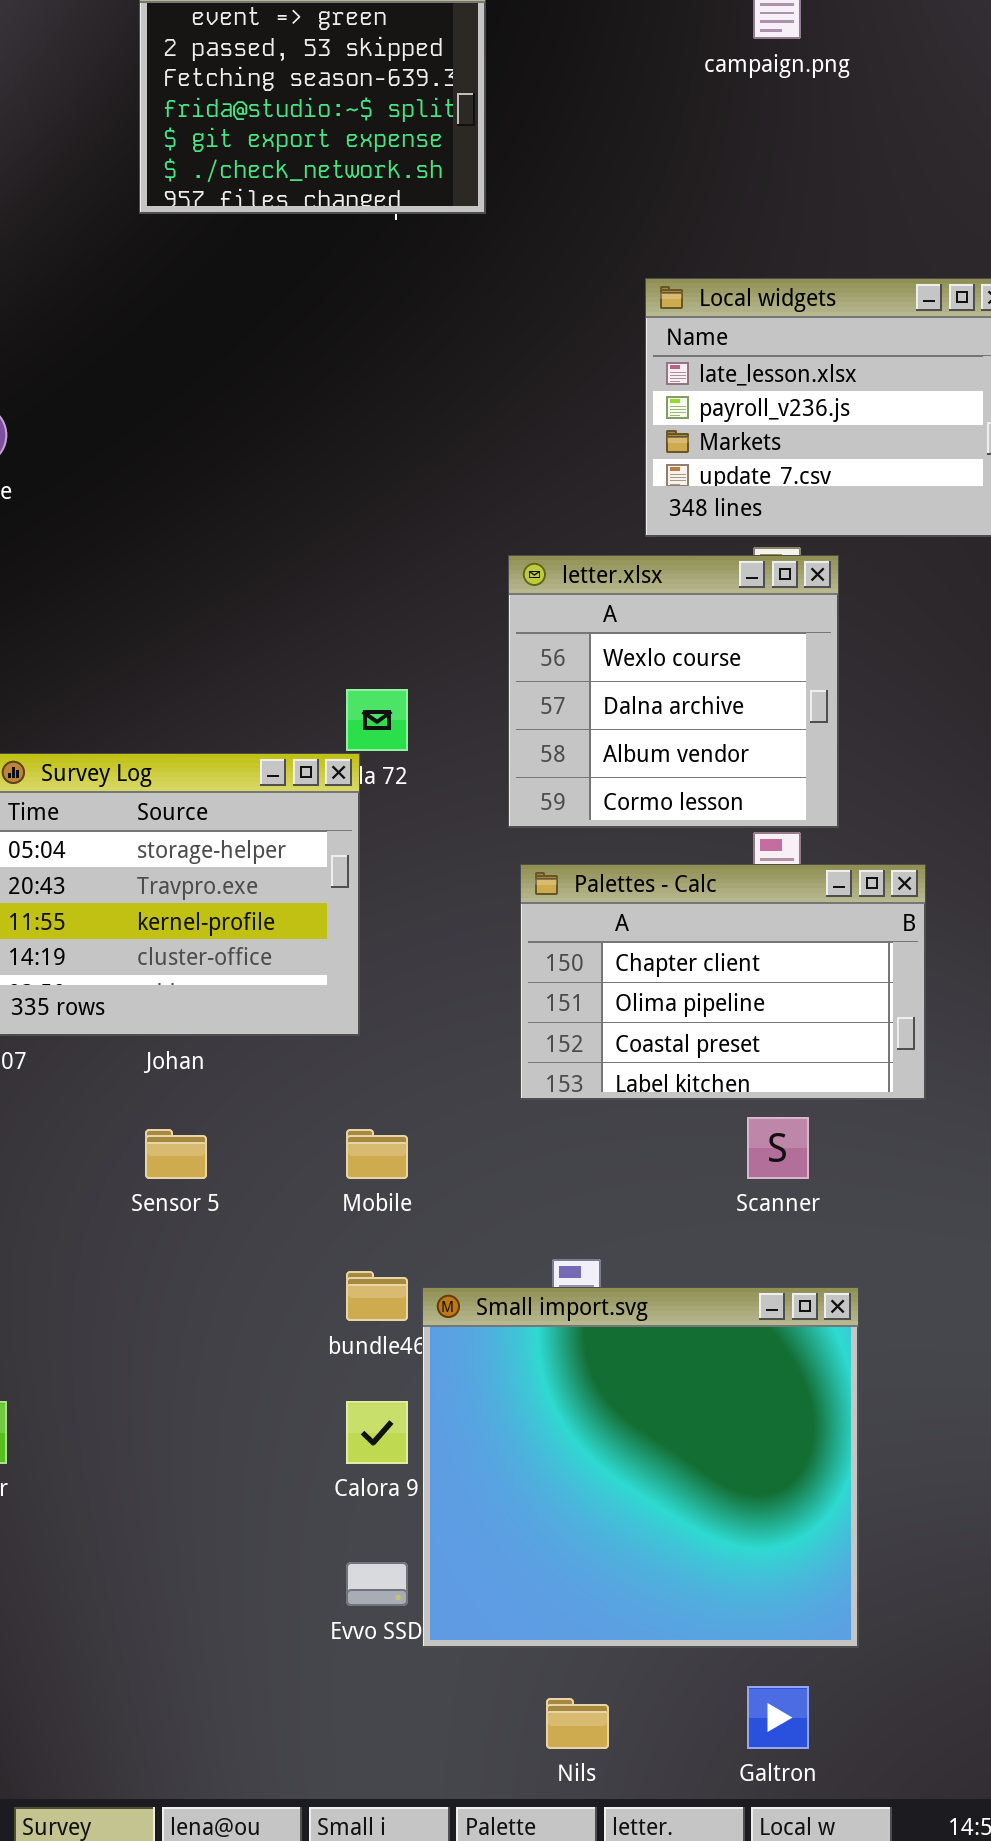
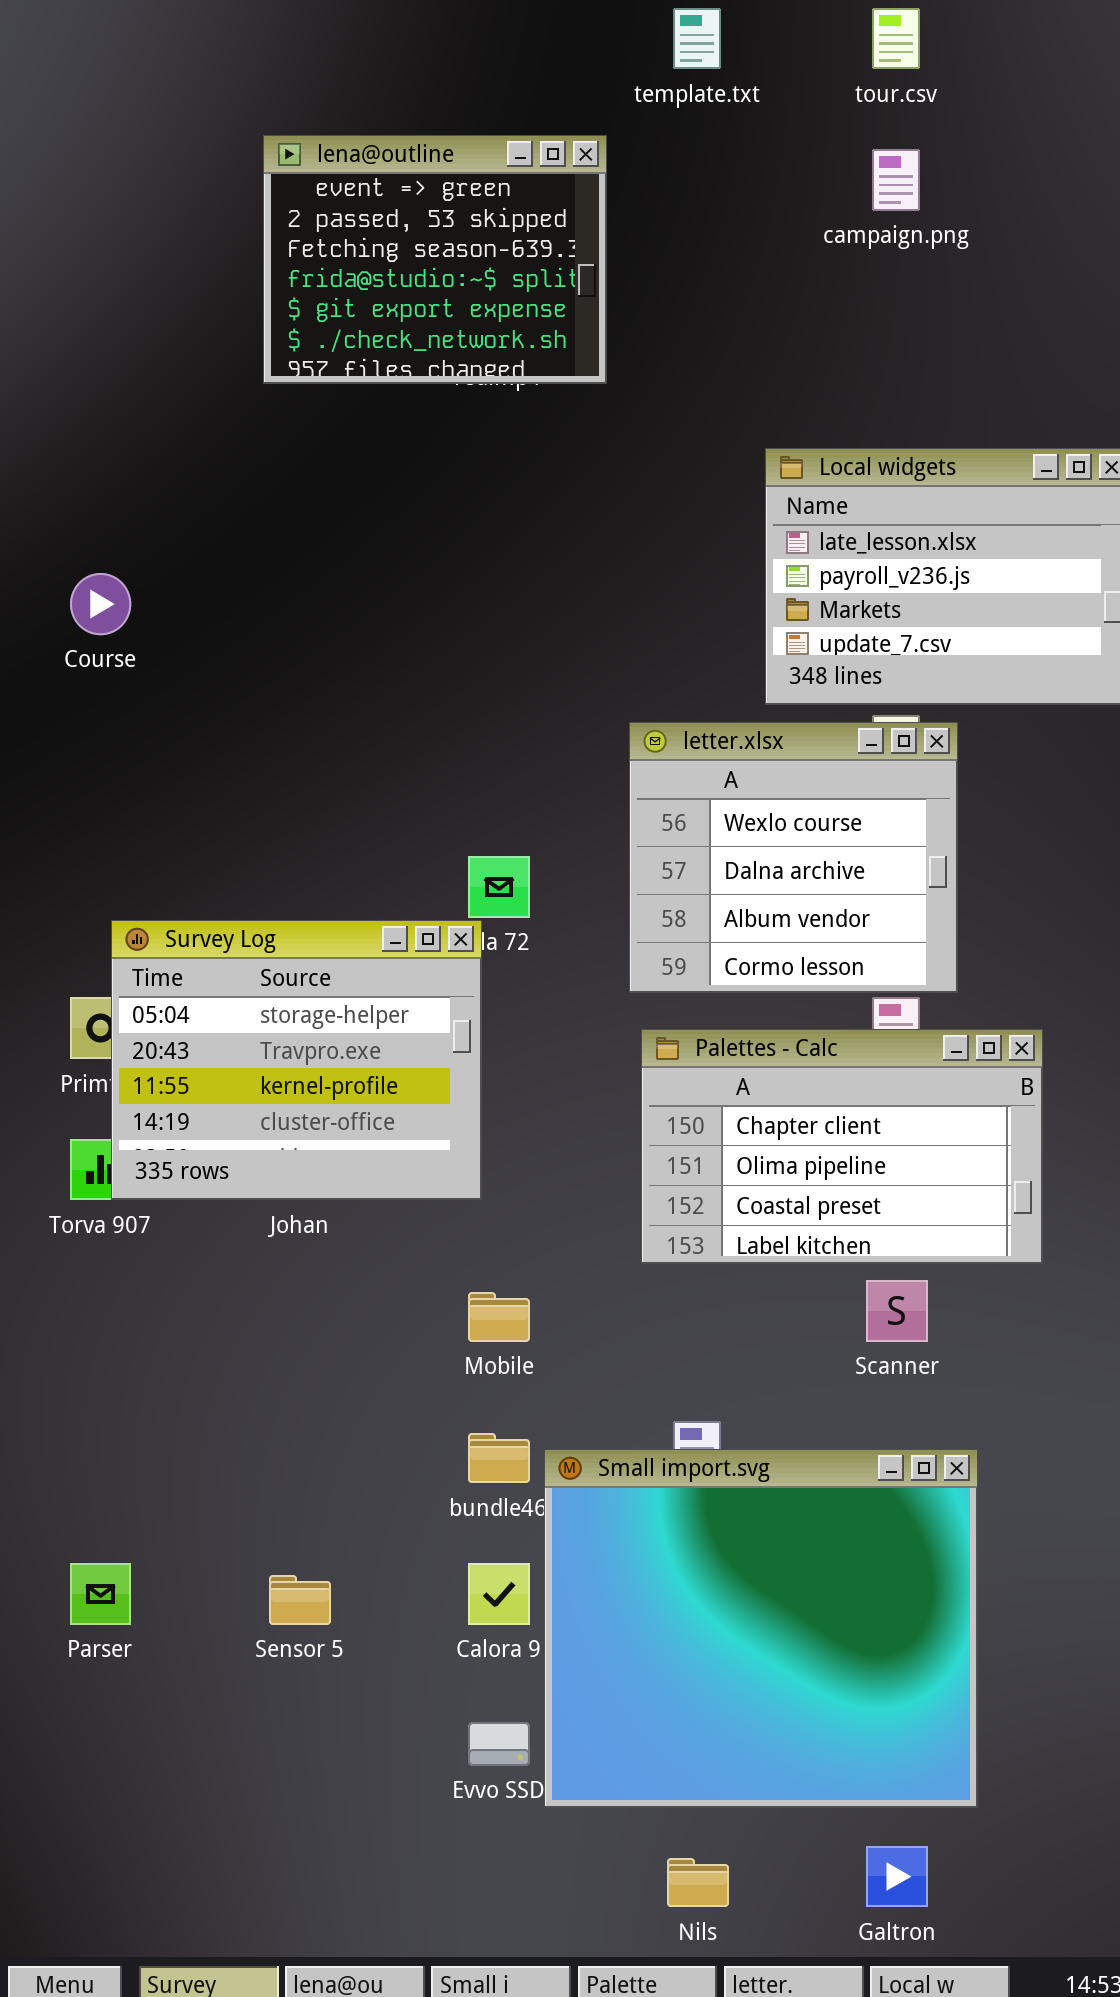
Sensor 5: [145,1129,207,1179] -> [269,1575,331,1625], moved

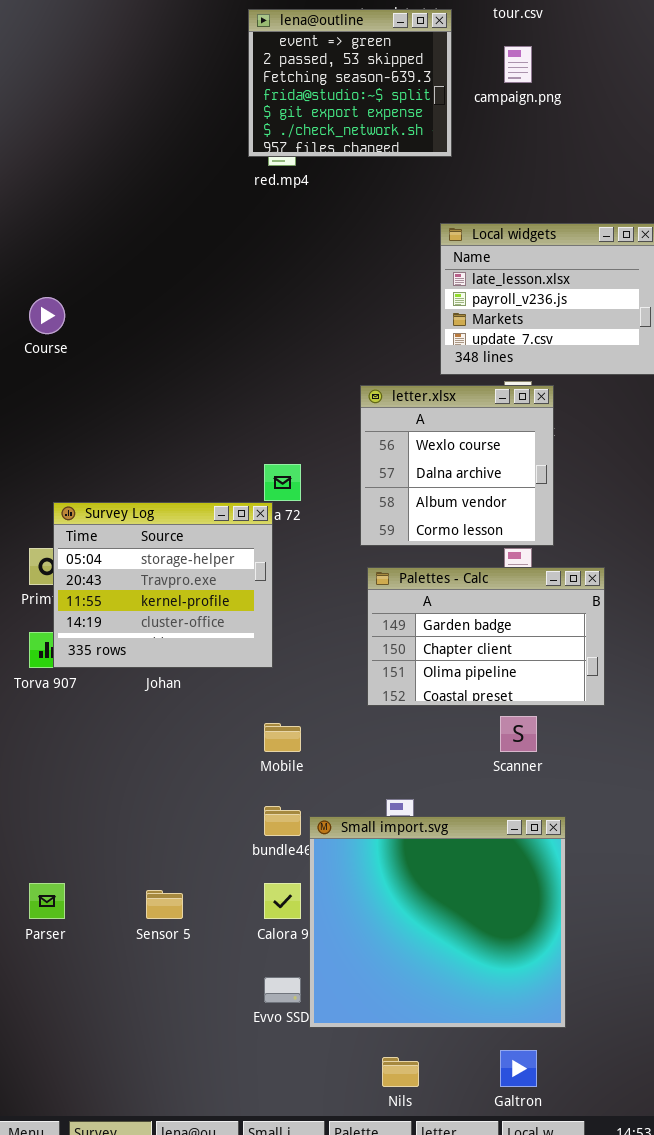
lena@outline: [263,135,607,384] -> [248,9,452,157], moved
Palettes - Calc: [641,1029,1043,1264] -> [367,567,605,706], scrolled up 1 row

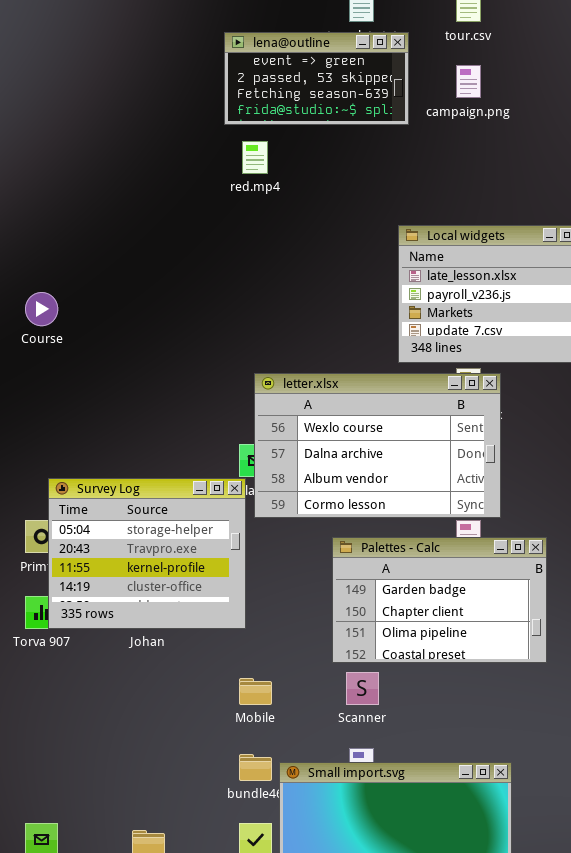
lena@outline: [248,9,452,157] -> [224,32,409,125], resized
letter.xlsx: [360,385,554,546] -> [254,373,501,518], resized
Scanner: [500,716,537,752] -> [346,672,379,705], moved

